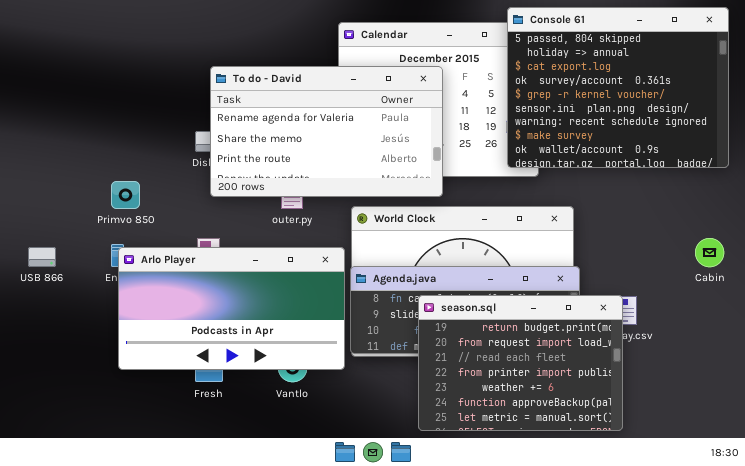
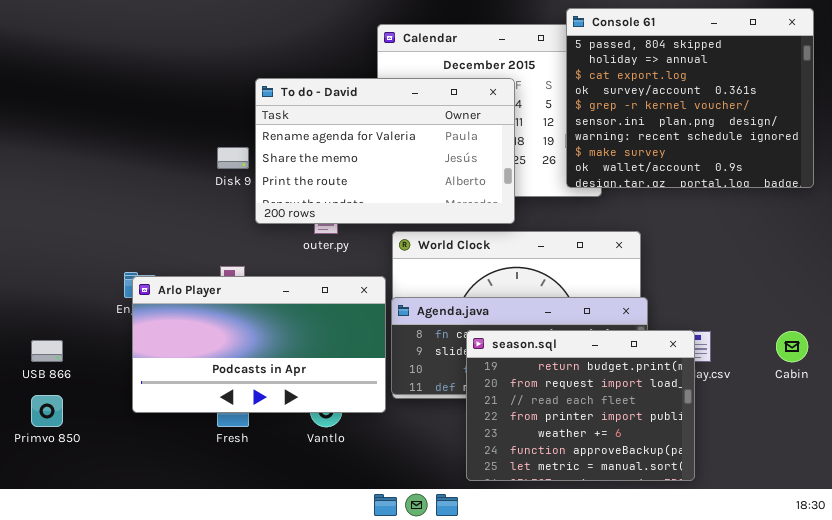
To do - David: [210,66,443,197] -> [255,78,515,224], moved
Primvo 850: [111,181,140,209] -> [31,395,63,427], moved
Cabin: [695,238,724,267] -> [776,331,808,362], moved
USB 866: [28,247,56,267] -> [31,340,63,362], moved

